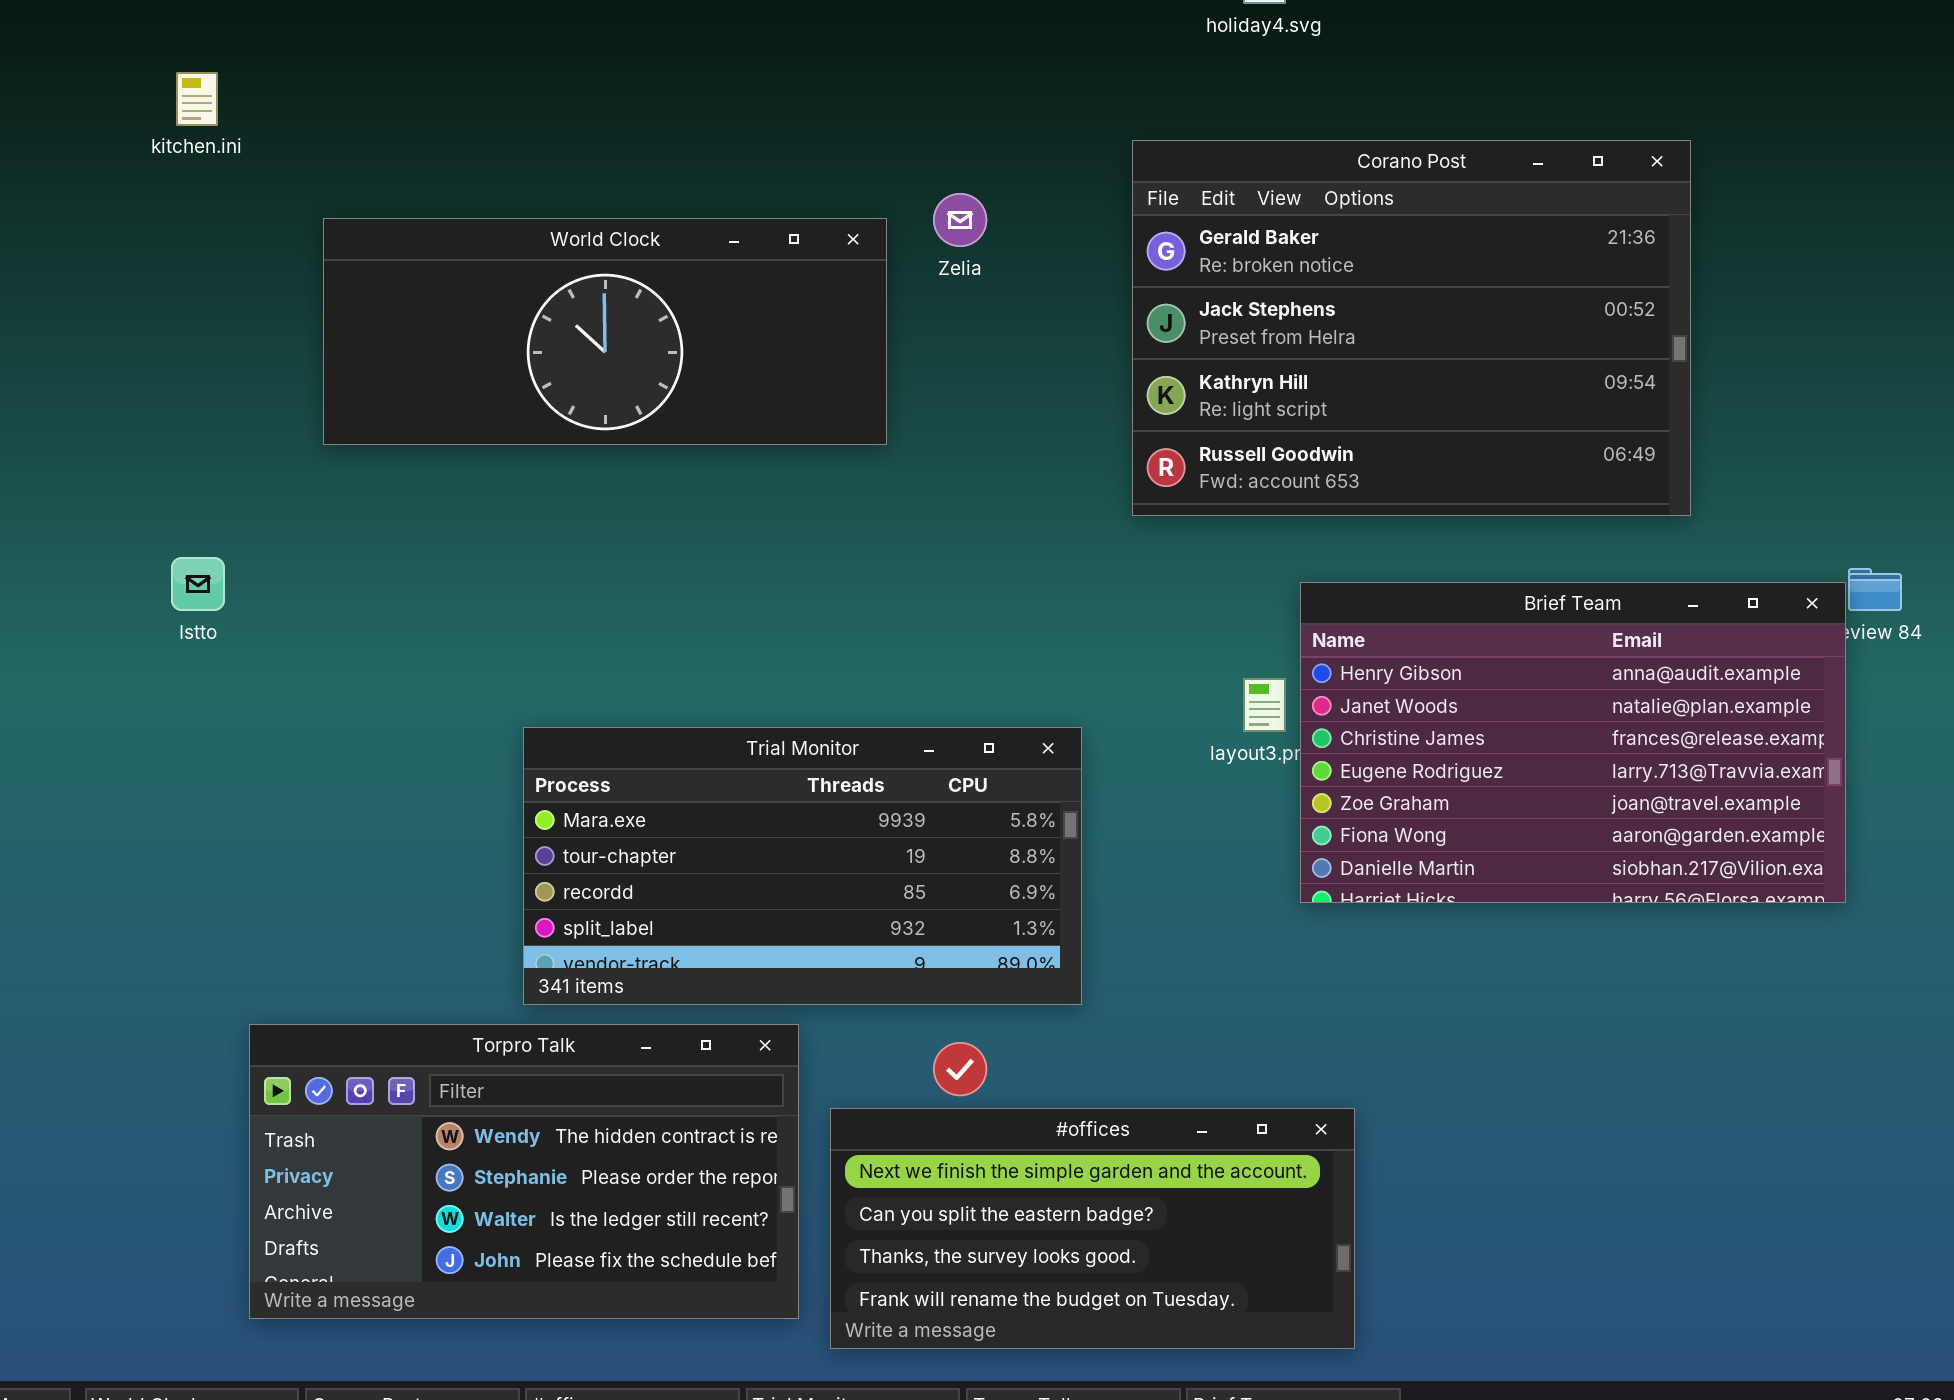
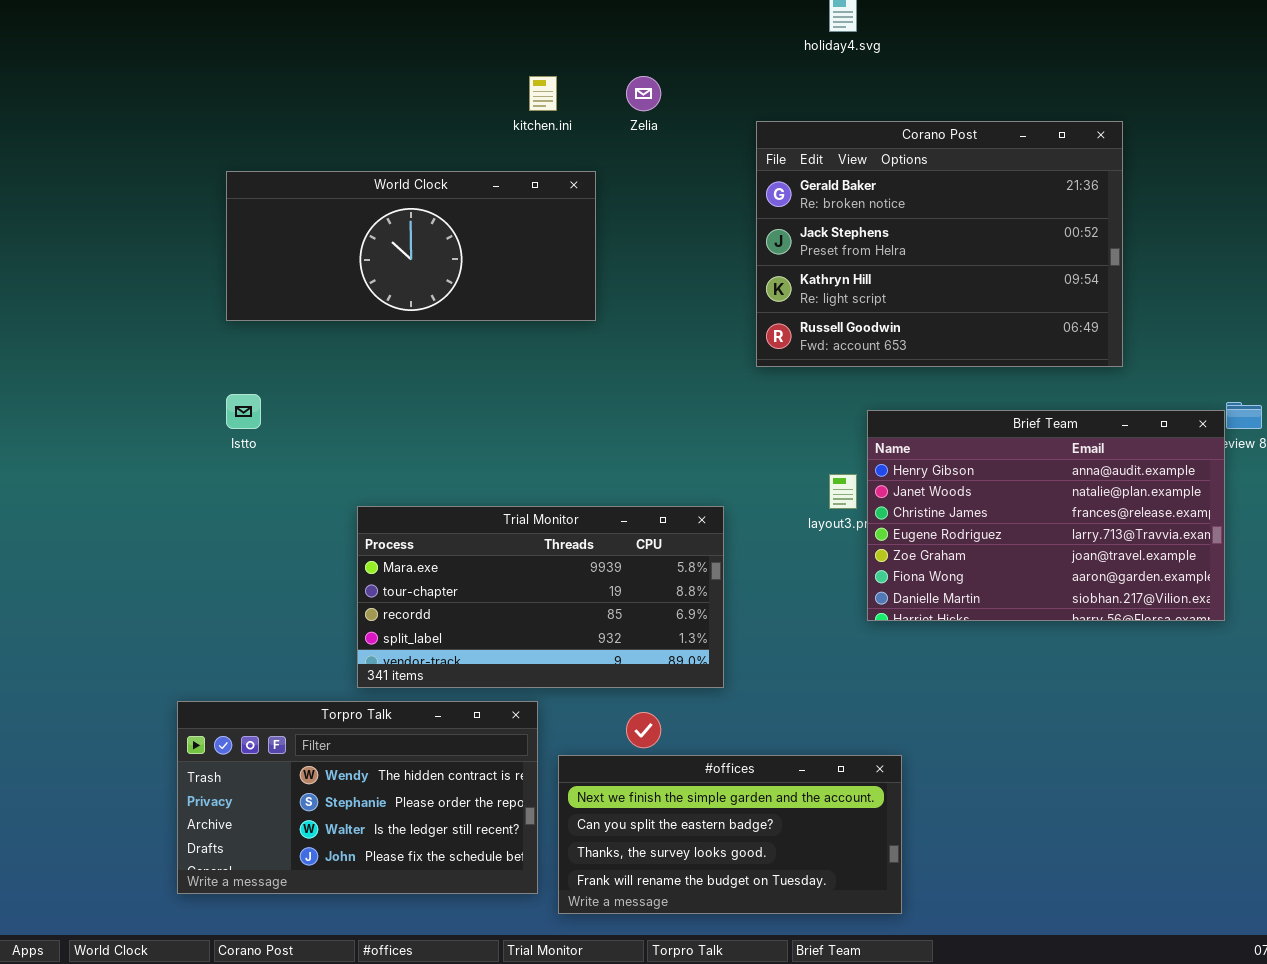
kitchen.ini: [176,72,218,126] -> [529,76,557,111], moved
Zelia: [933,193,987,247] -> [626,76,661,111], moved
Istto: [171,557,225,611] -> [226,394,261,429], moved

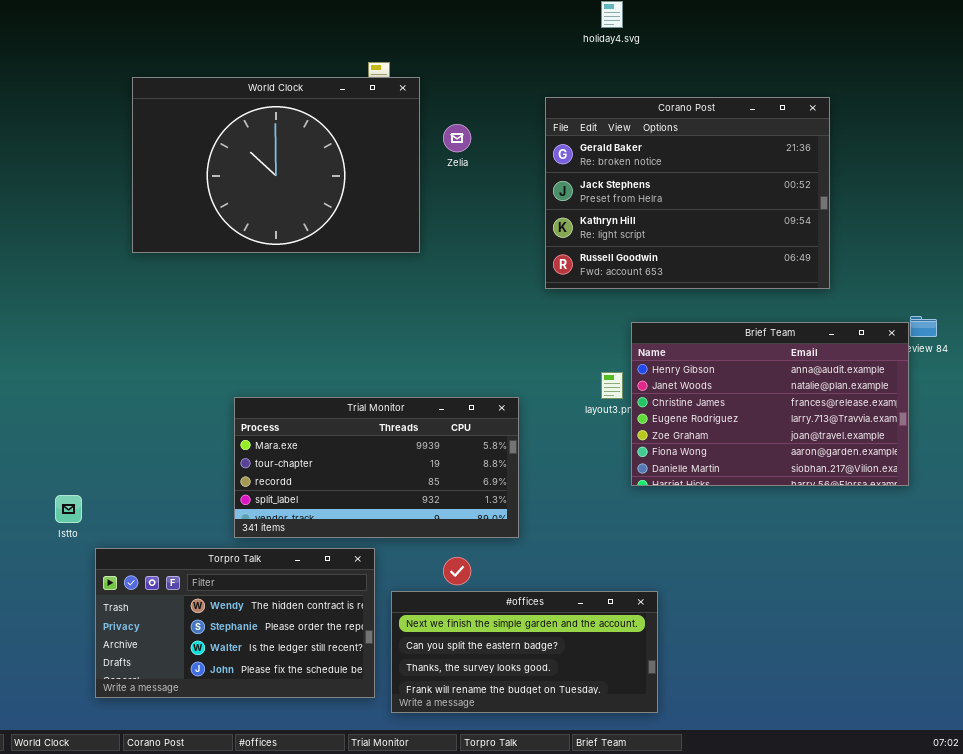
Zelia: [626,76,661,111] -> [443,124,471,152], moved
World Clock: [226,171,596,321] -> [132,77,420,253], resized
Istto: [226,394,261,429] -> [55,495,82,523], moved

